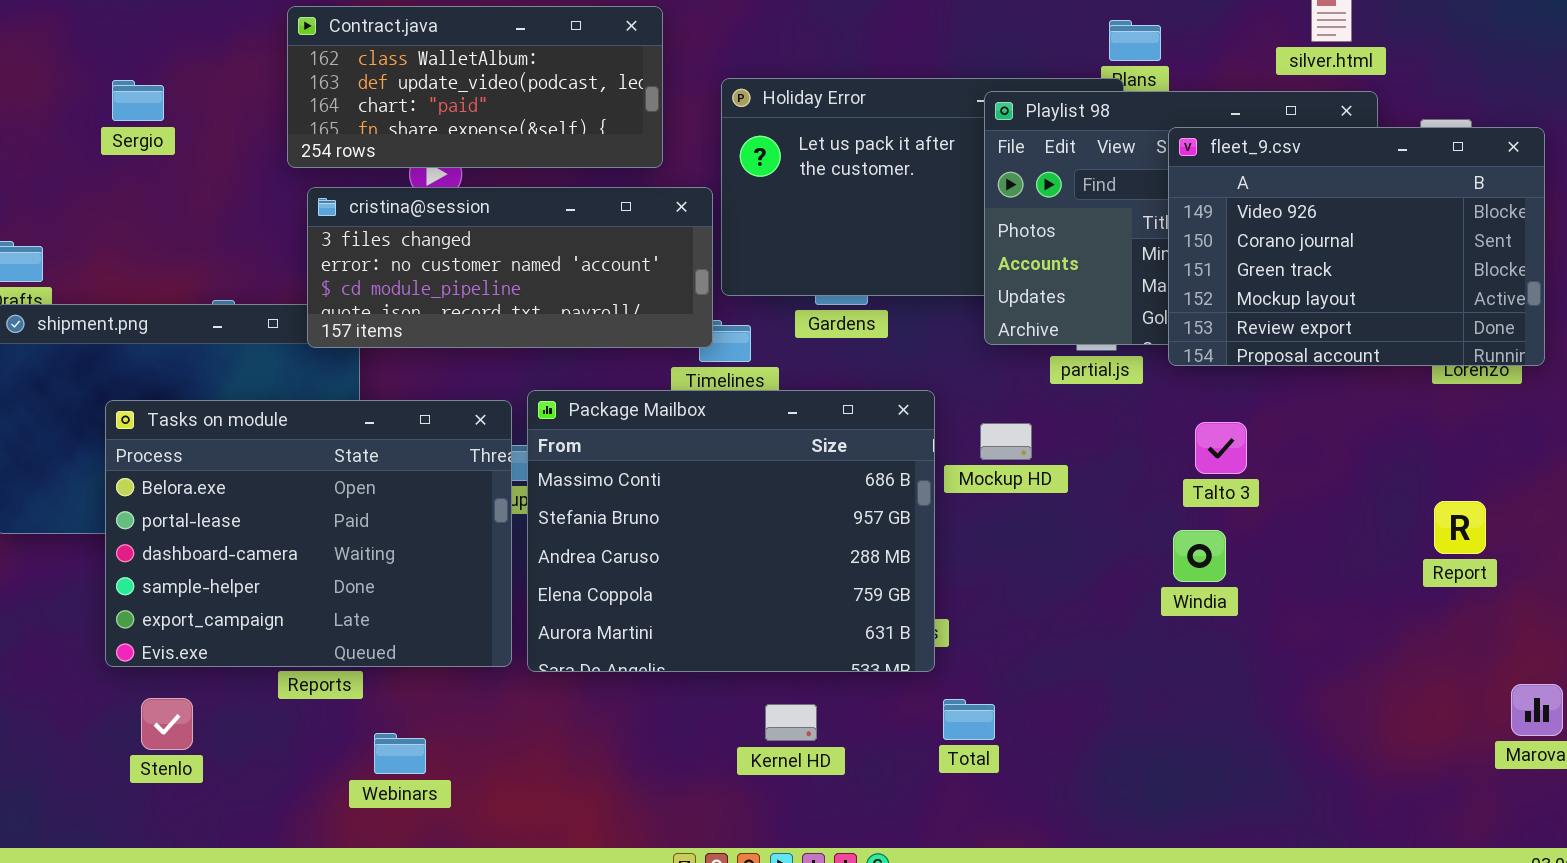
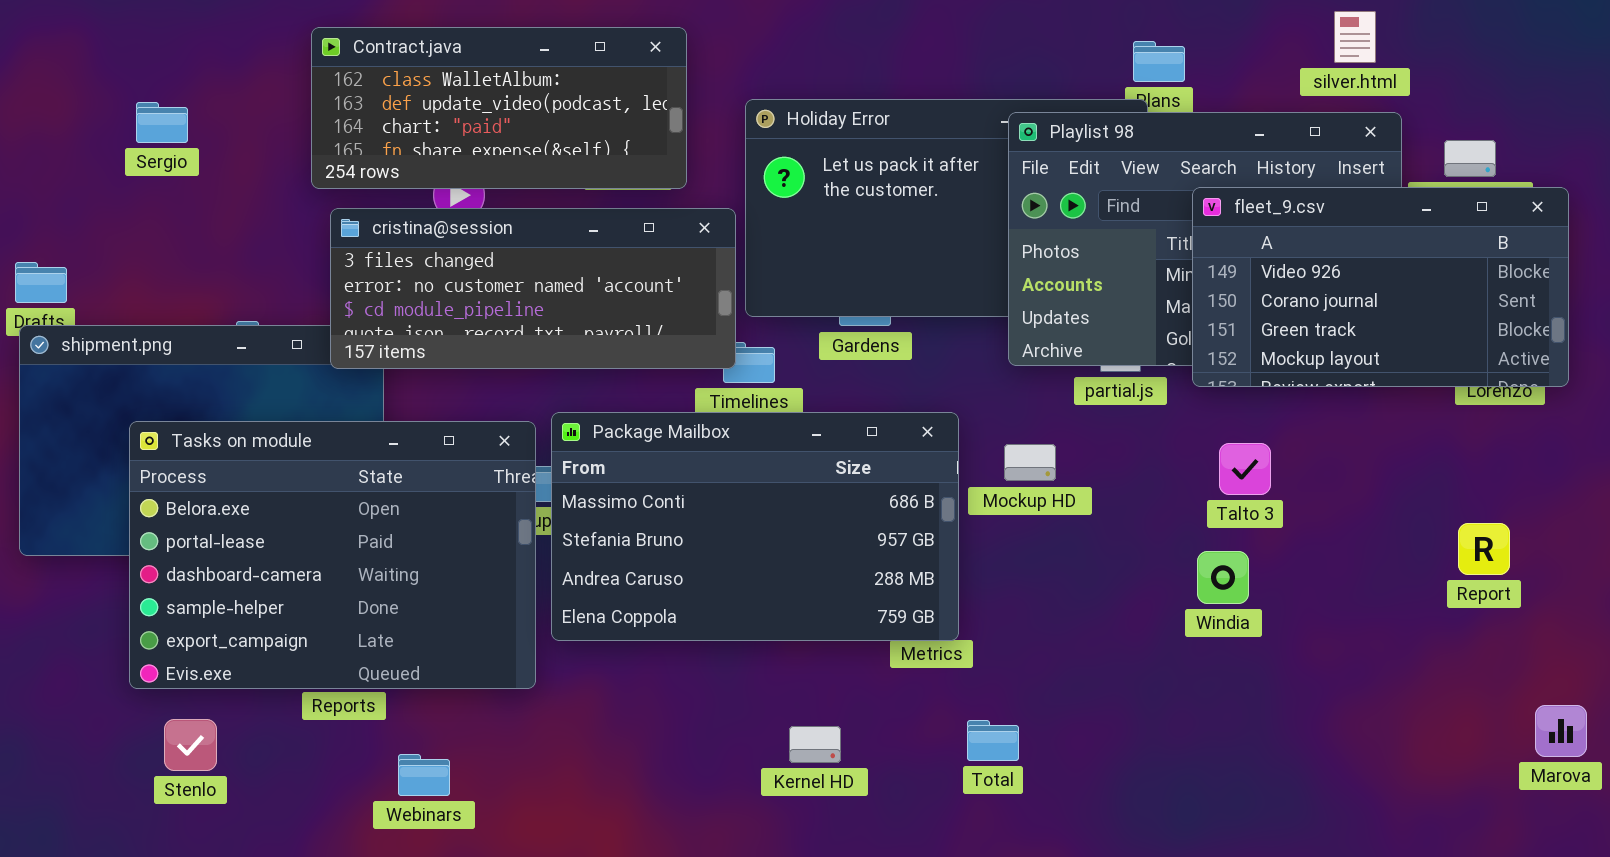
fleet_9.csv: [1168,127,1545,366] -> [1192,187,1569,387], resized
Package Mailbox: [527,390,935,672] -> [551,412,959,641], resized

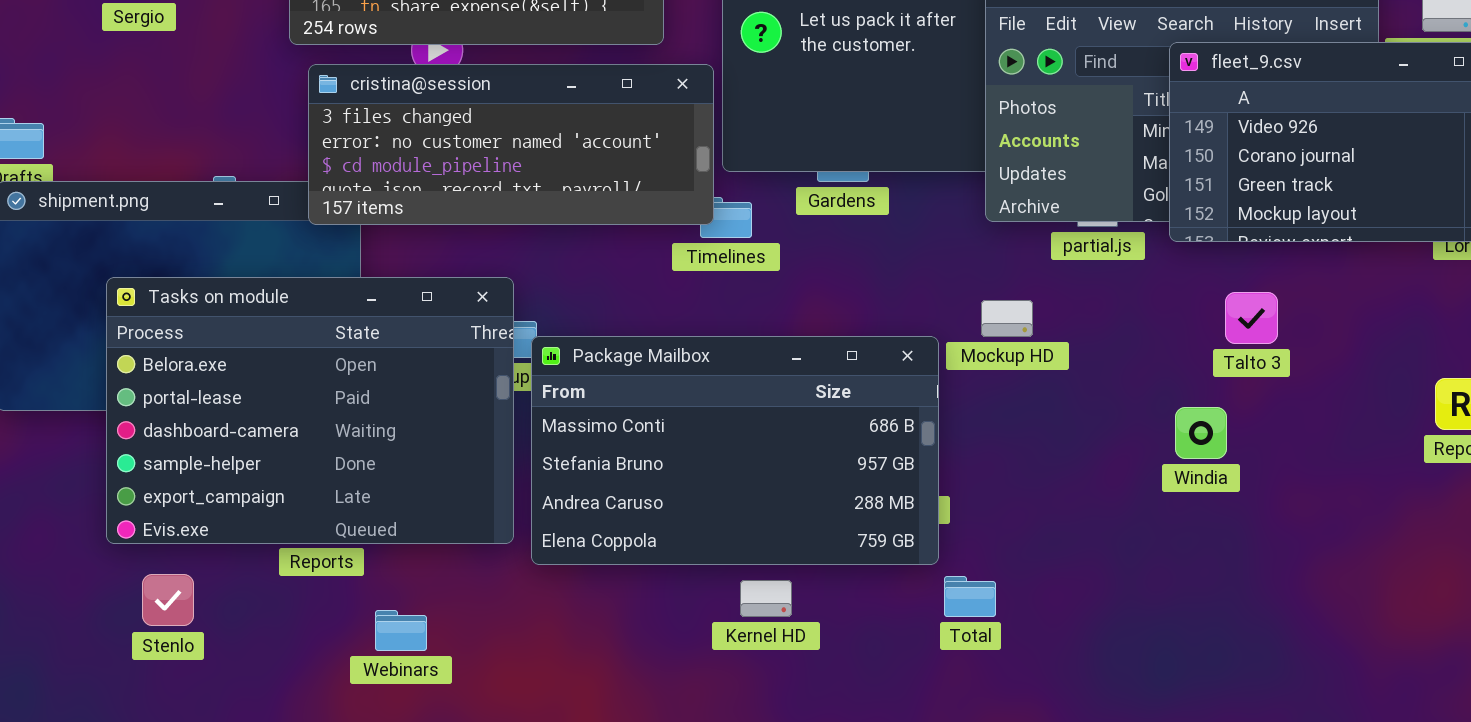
Package Mailbox: [551,412,959,641] -> [531,336,939,565], moved
Talto 3: [1219,443,1271,495] -> [1225,292,1278,344], moved
Kernel HD: [789,726,841,763] -> [740,580,792,617], moved

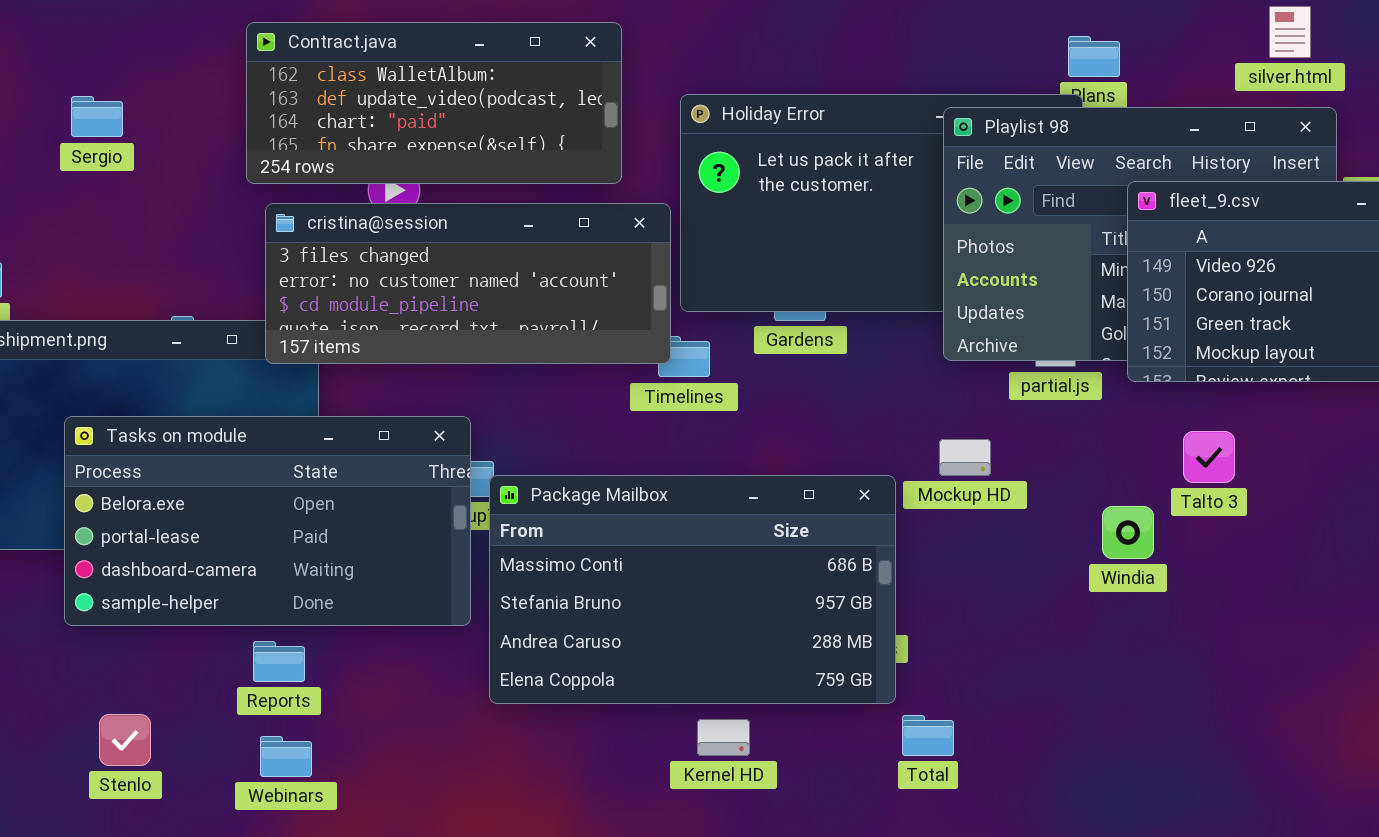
Tasks on module: [106,277,514,544] -> [64,416,471,626], resized
Windia: [1175,407,1227,459] -> [1102,506,1154,559], moved
Webinars: [375,610,427,651] -> [260,736,312,777], moved

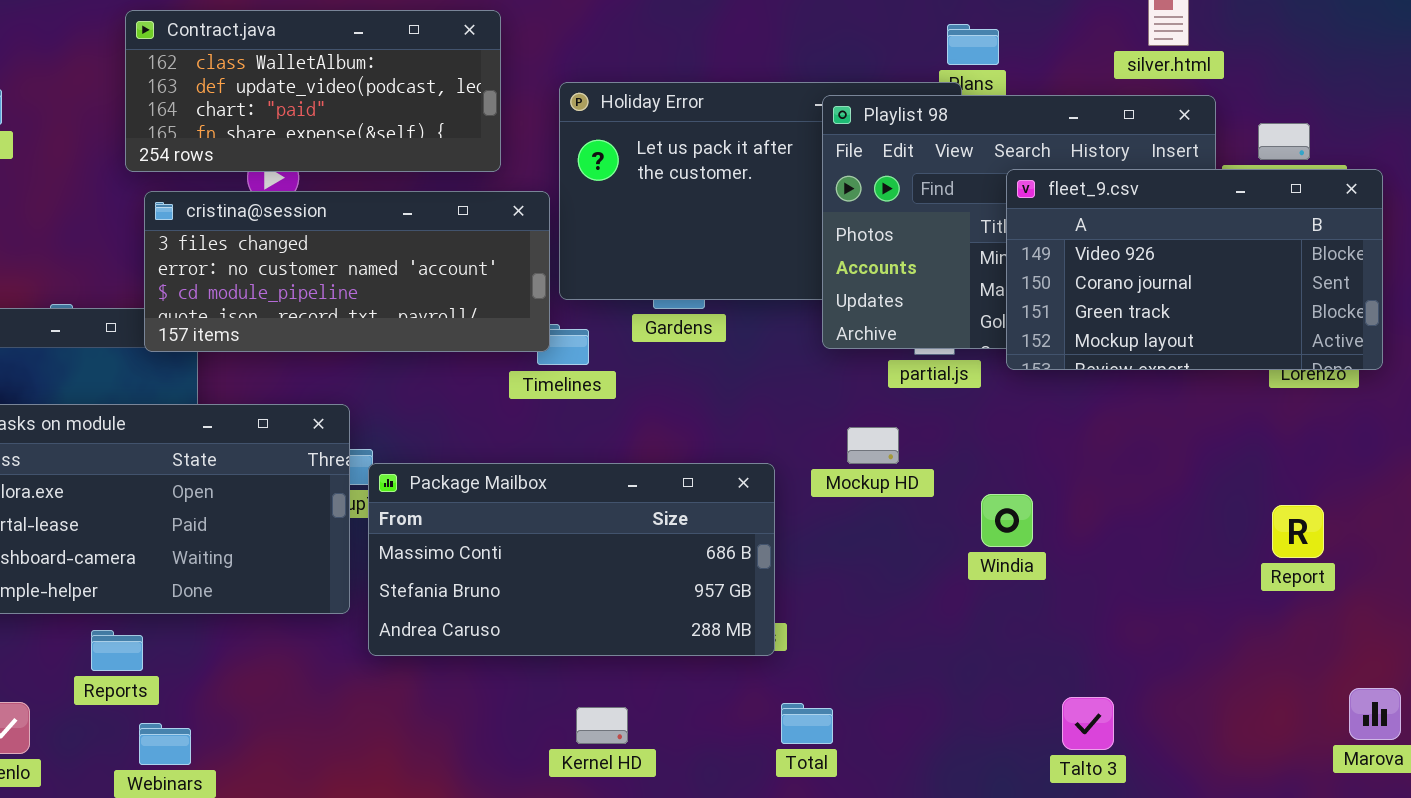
Talto 3: [1183,431,1235,483] -> [1062,697,1114,750], moved
Mockup HD: [939,439,991,476] -> [847,427,899,464], moved
Package Mailbox: [489,475,896,704] -> [368,463,775,656], resized
Reports: [253,641,305,682] -> [91,630,143,671], moved

